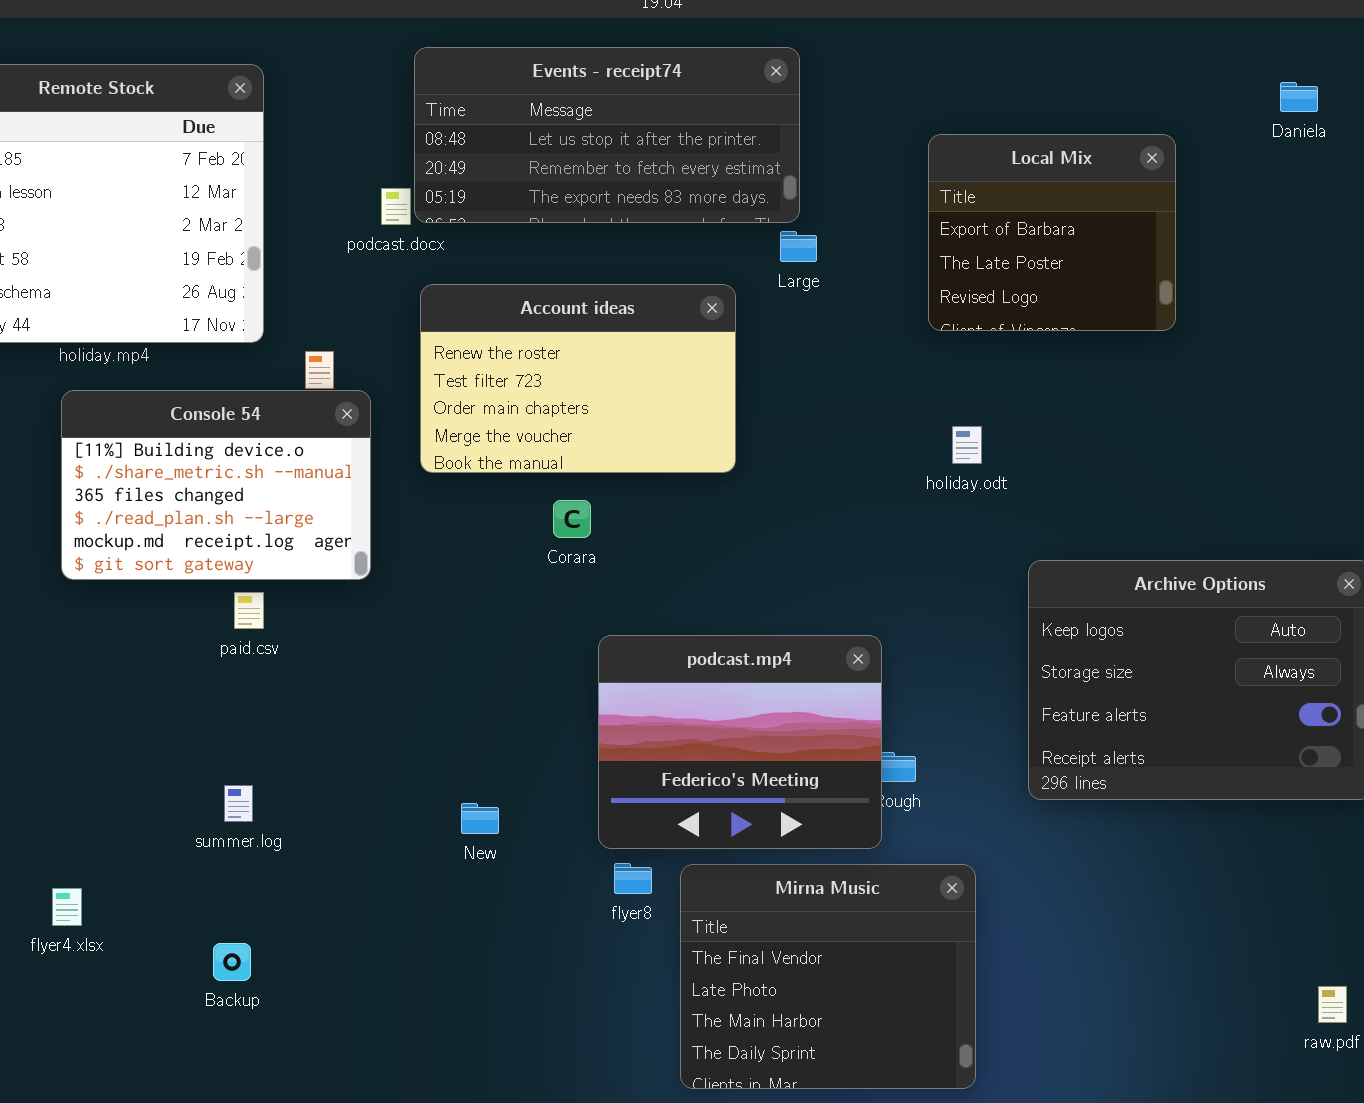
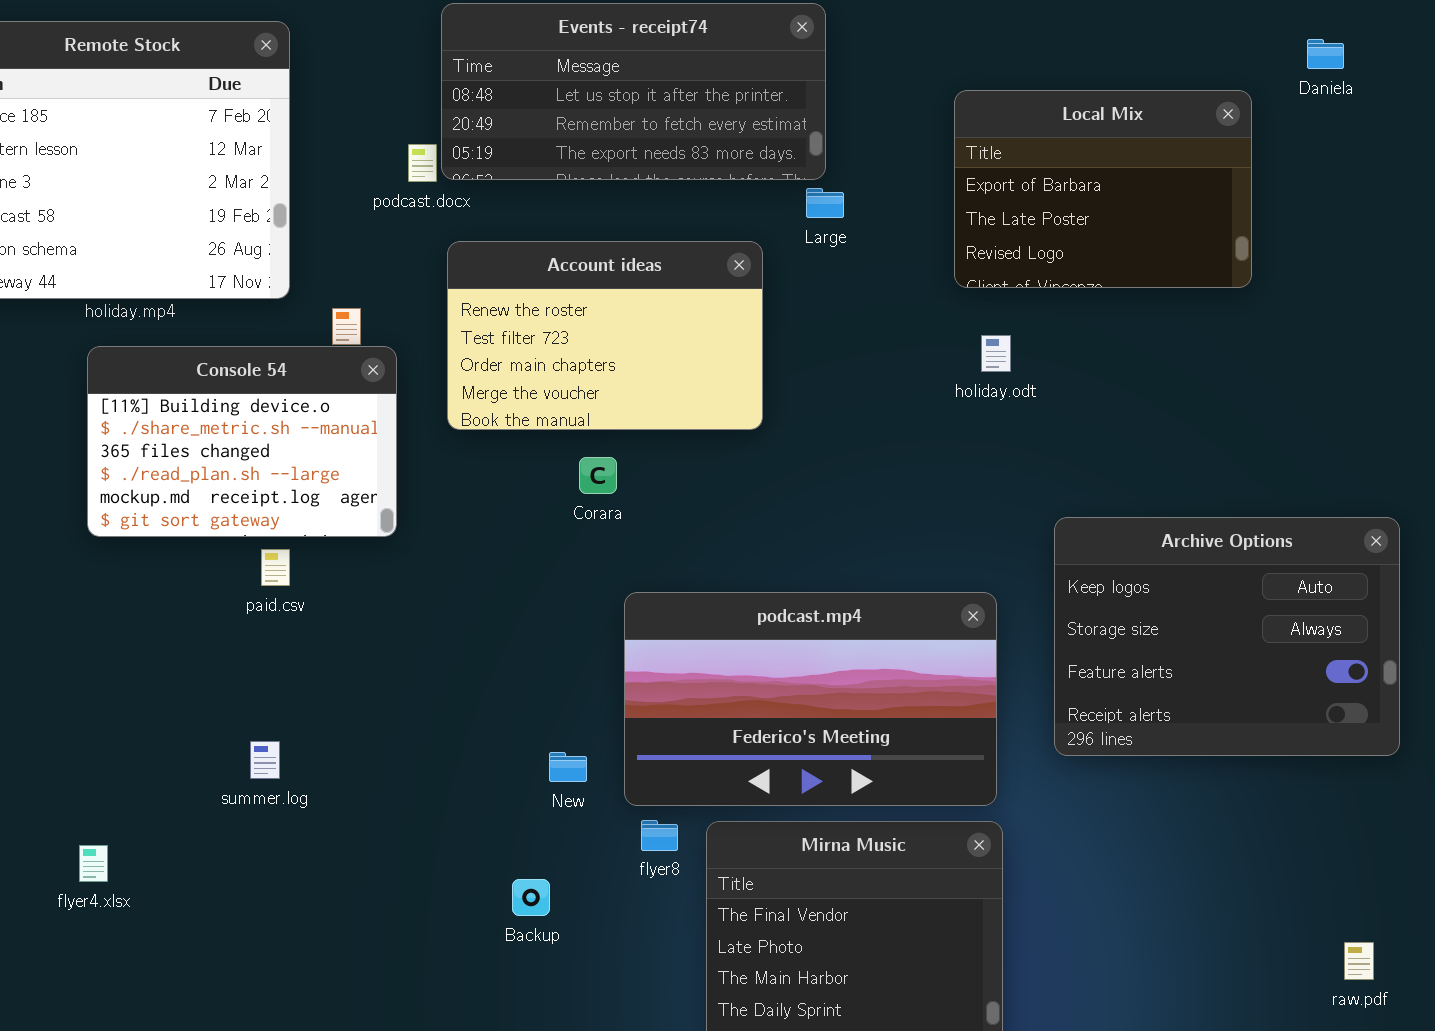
Local Mix: [928,134,1176,331] -> [954,90,1252,288], resized
holiday.odt: [952,426,982,464] -> [981,335,1011,372], moved
podcast.mp4: [598,635,882,849] -> [624,592,997,806], resized
New: [461,803,499,834] -> [549,752,587,782], moved
Backup: [213,943,251,981] -> [512,879,550,916], moved

